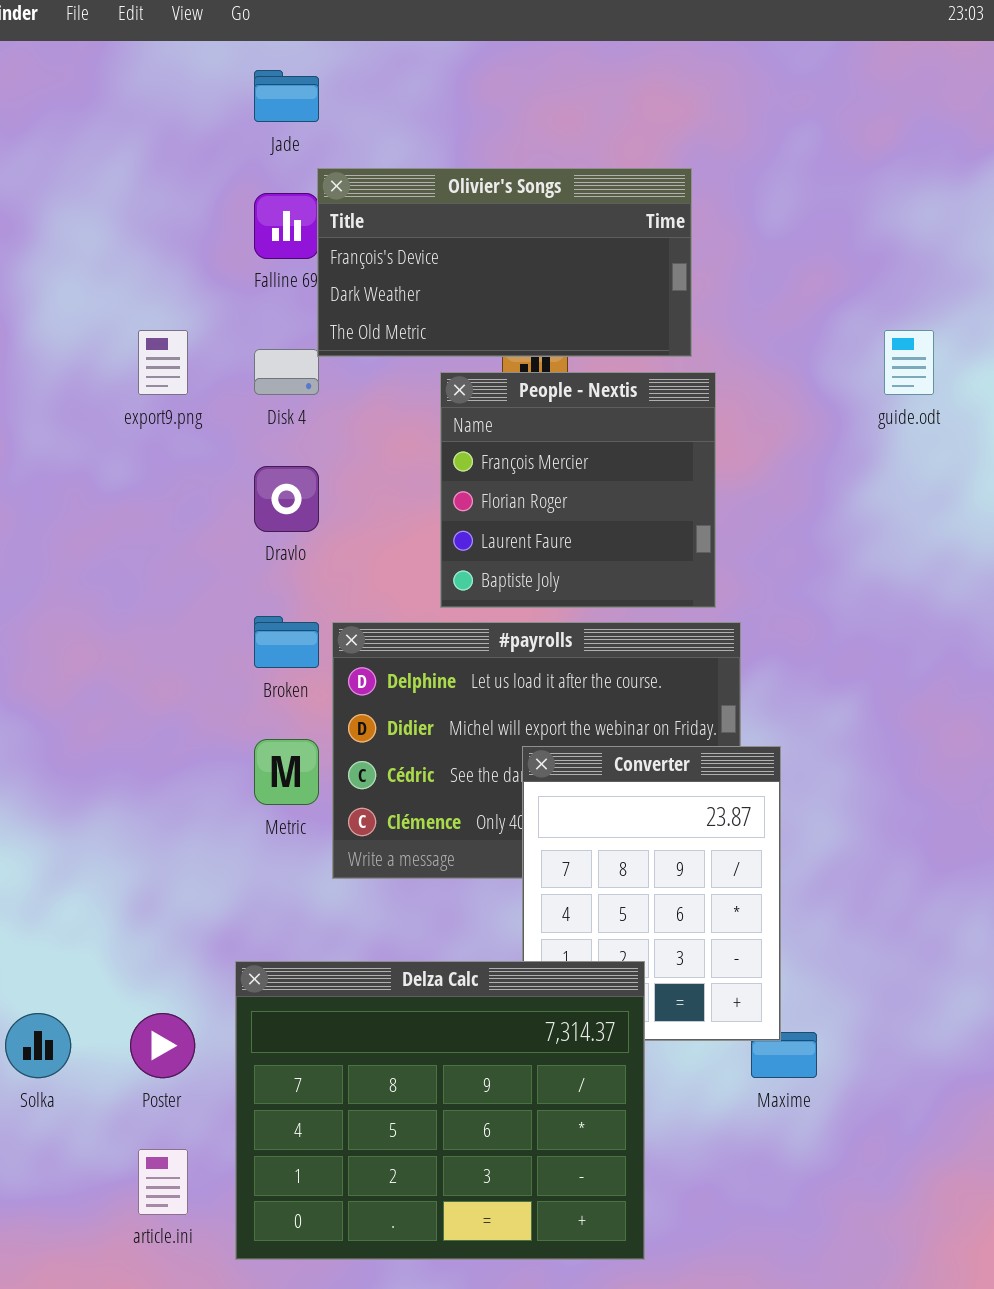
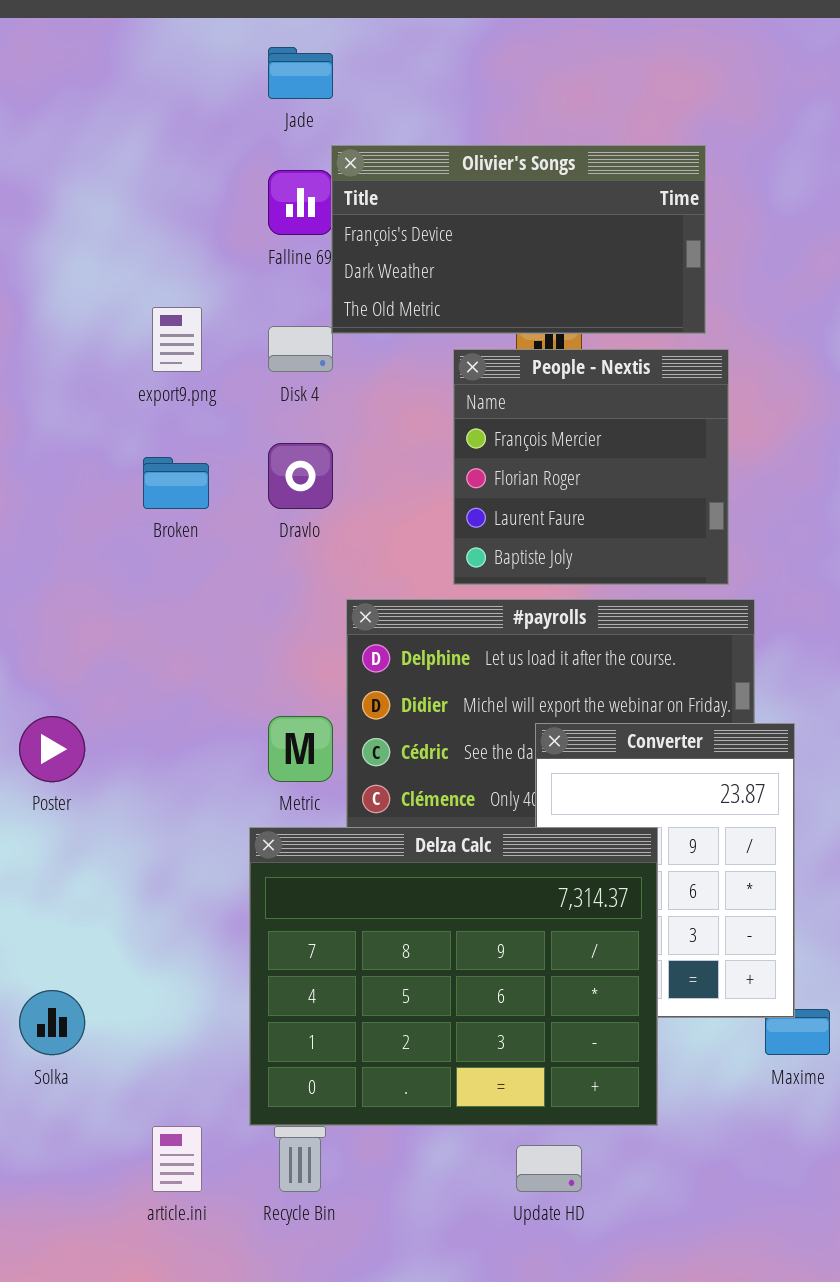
Broken: [254,616,319,668] -> [143,457,209,509], moved
Delza Calc: [235,961,645,1260] -> [249,827,658,1126], moved
Poster: [130,1013,195,1078] -> [19,716,85,782], moved

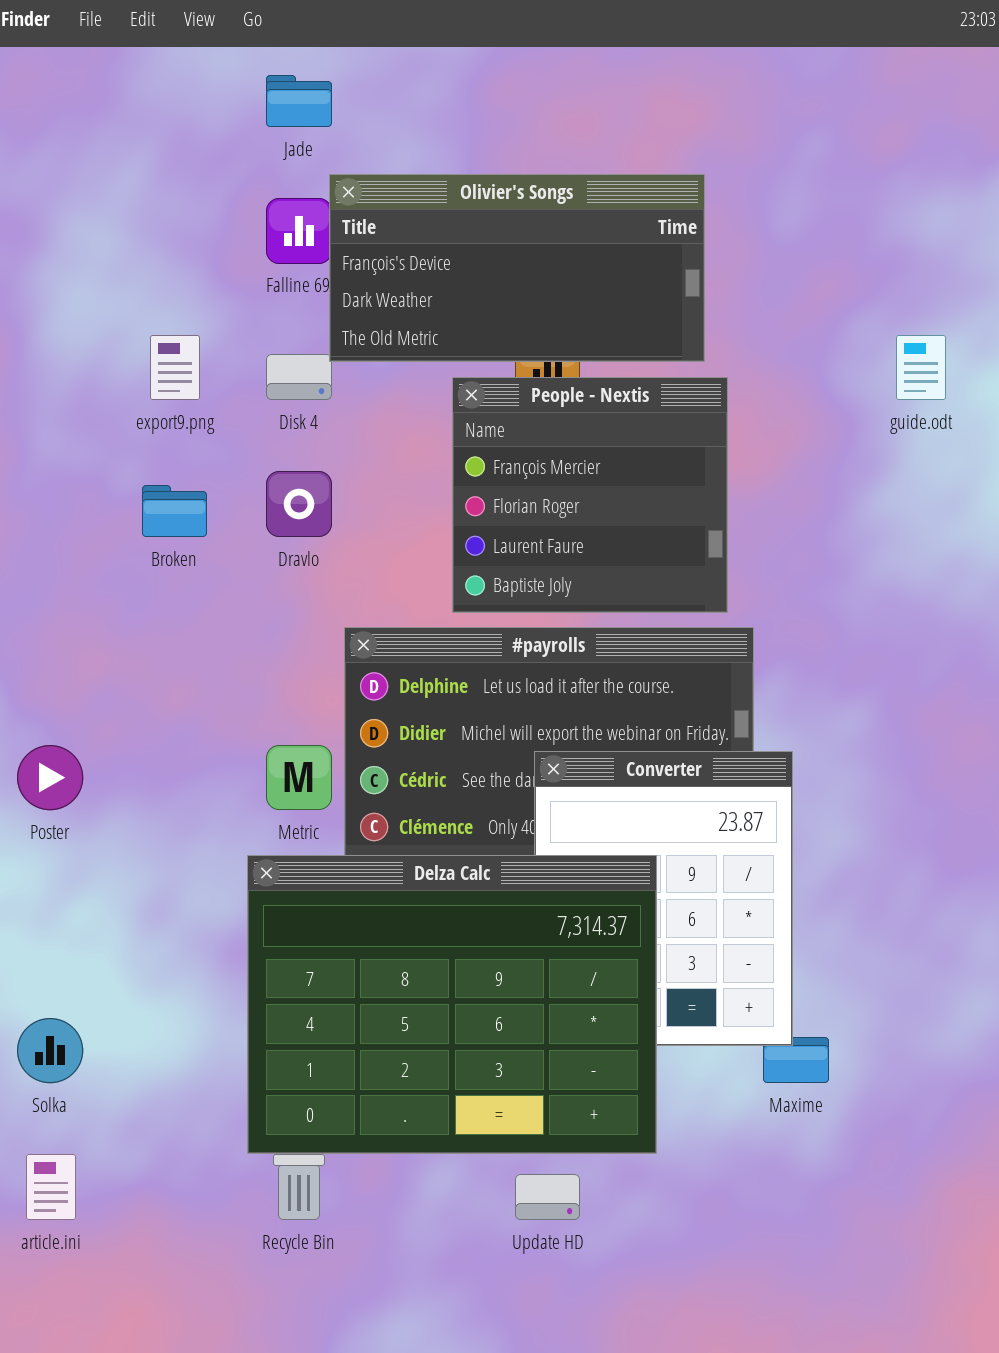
article.ini: [152,1126,202,1192] -> [26,1154,76,1220], moved

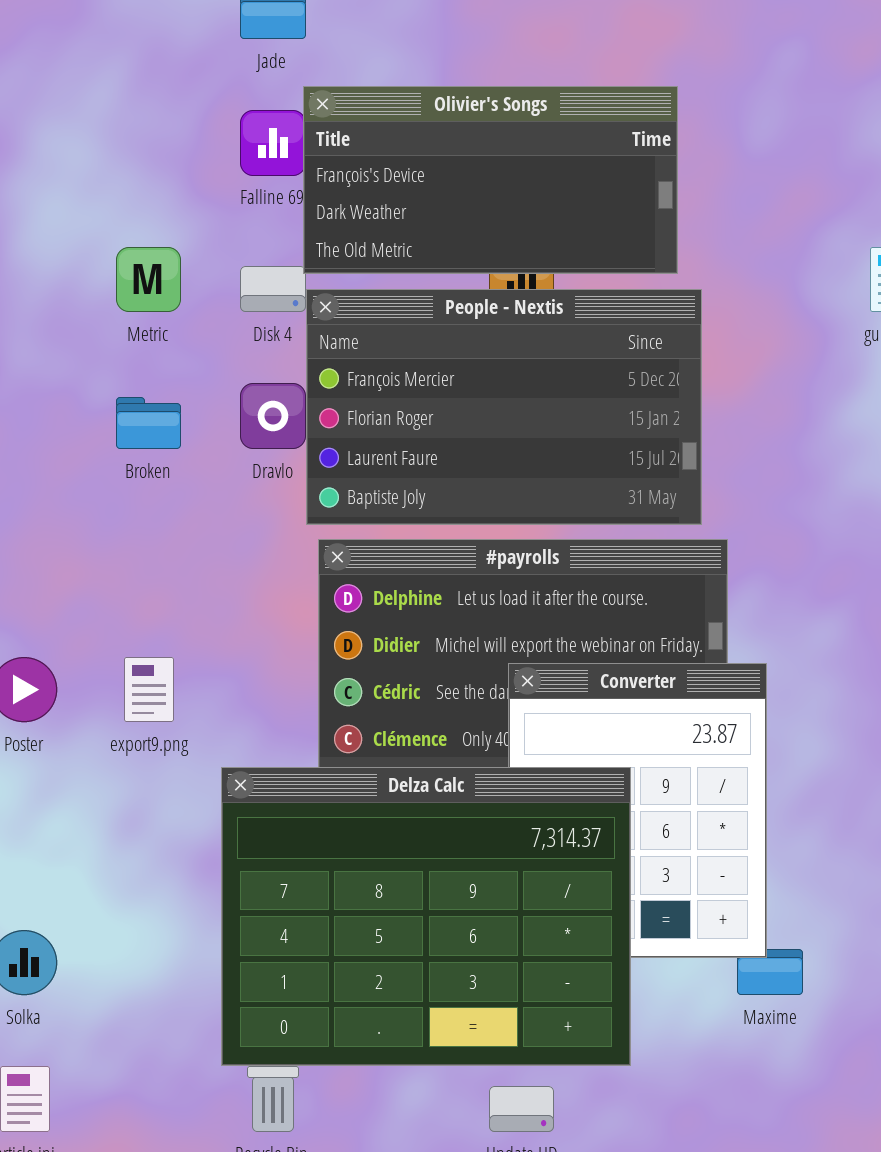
export9.png: [150,335,200,400] -> [124,657,174,722], moved
People - Nextis: [452,377,728,613] -> [306,289,702,525], resized
Metric: [266,745,332,810] -> [116,247,181,312], moved

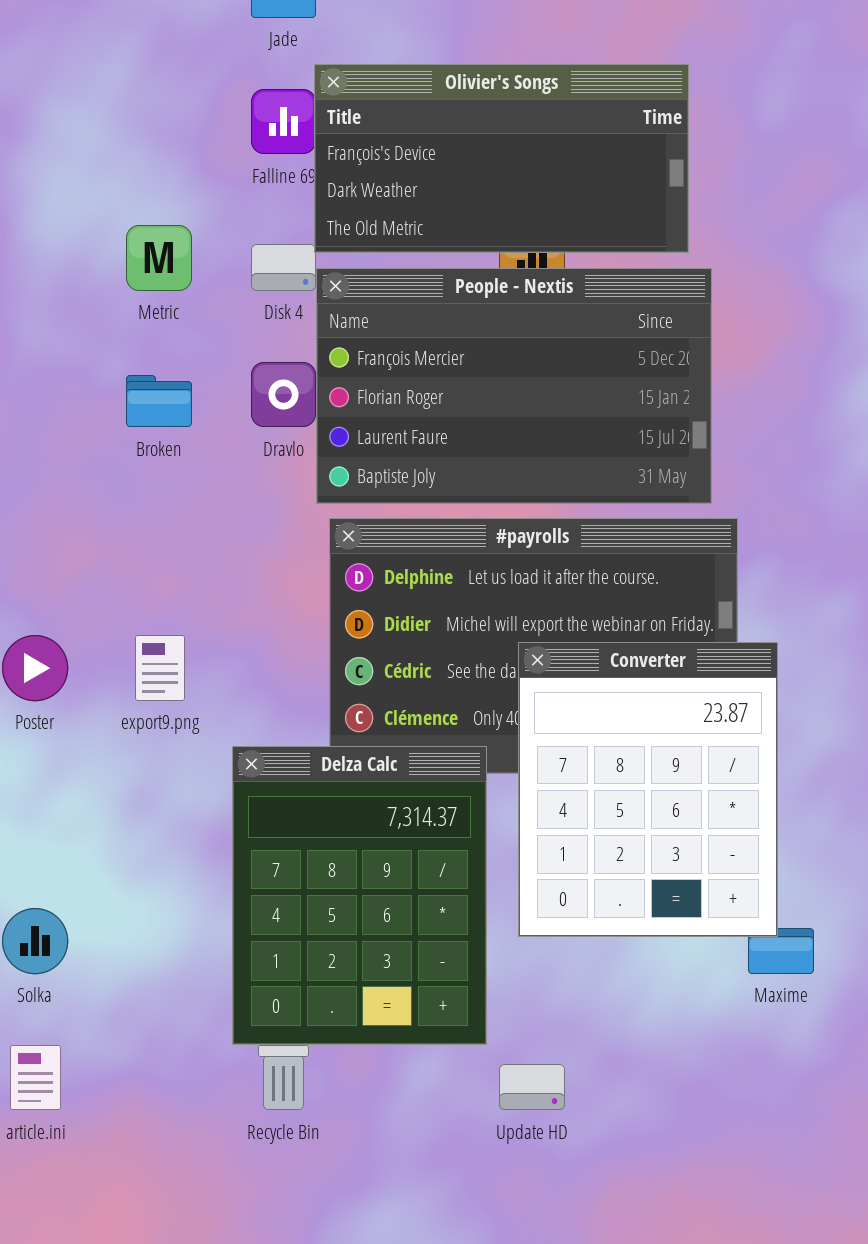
Delza Calc: [221,767,631,1066] -> [232,746,487,1045], resized

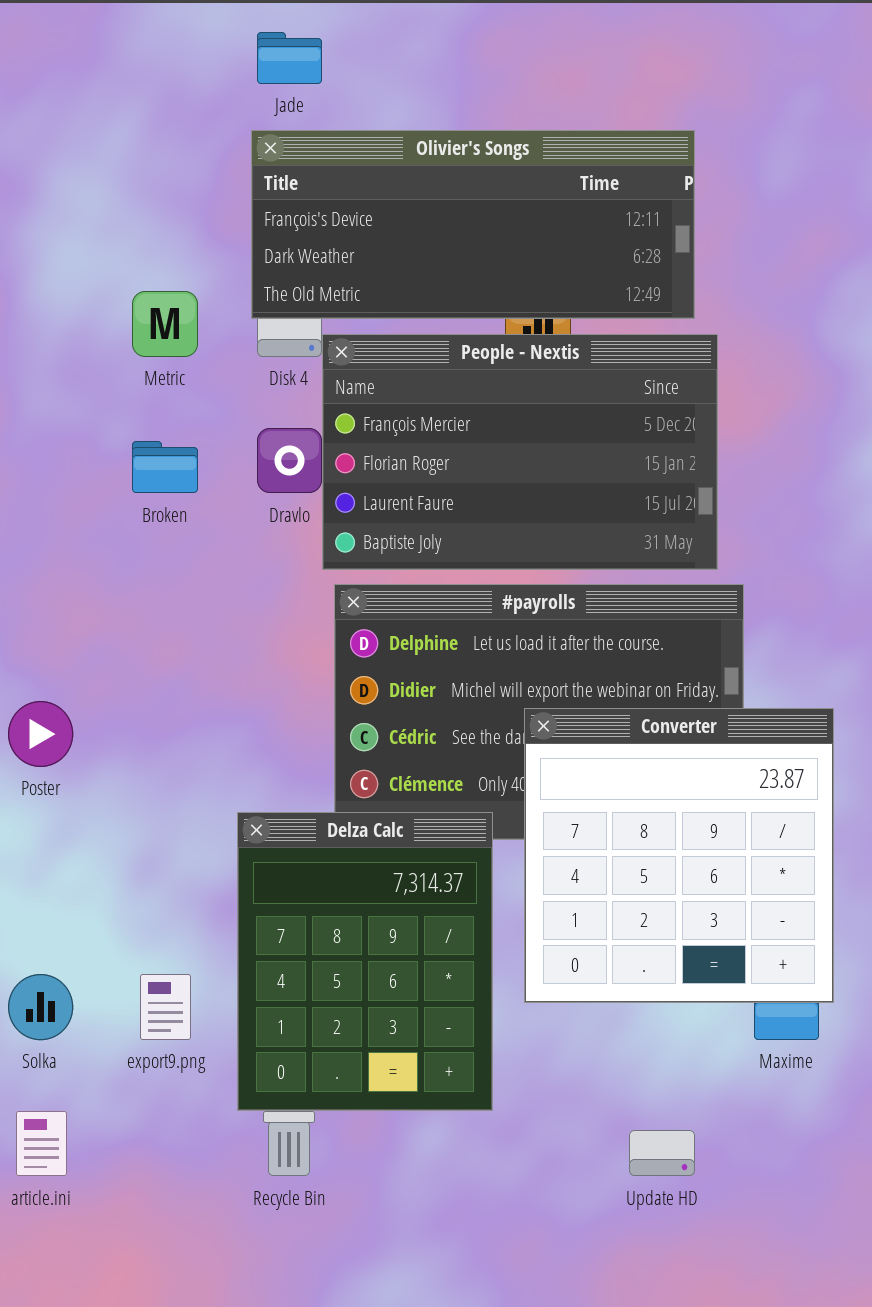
Olivier's Songs: [314,64,689,253] -> [251,130,695,319], resized
export9.png: [135,635,185,701] -> [140,974,191,1040], moved
Converter: [518,642,778,937] -> [524,708,834,1003], resized
Update HD: [499,1064,565,1110] -> [629,1130,695,1176], moved

